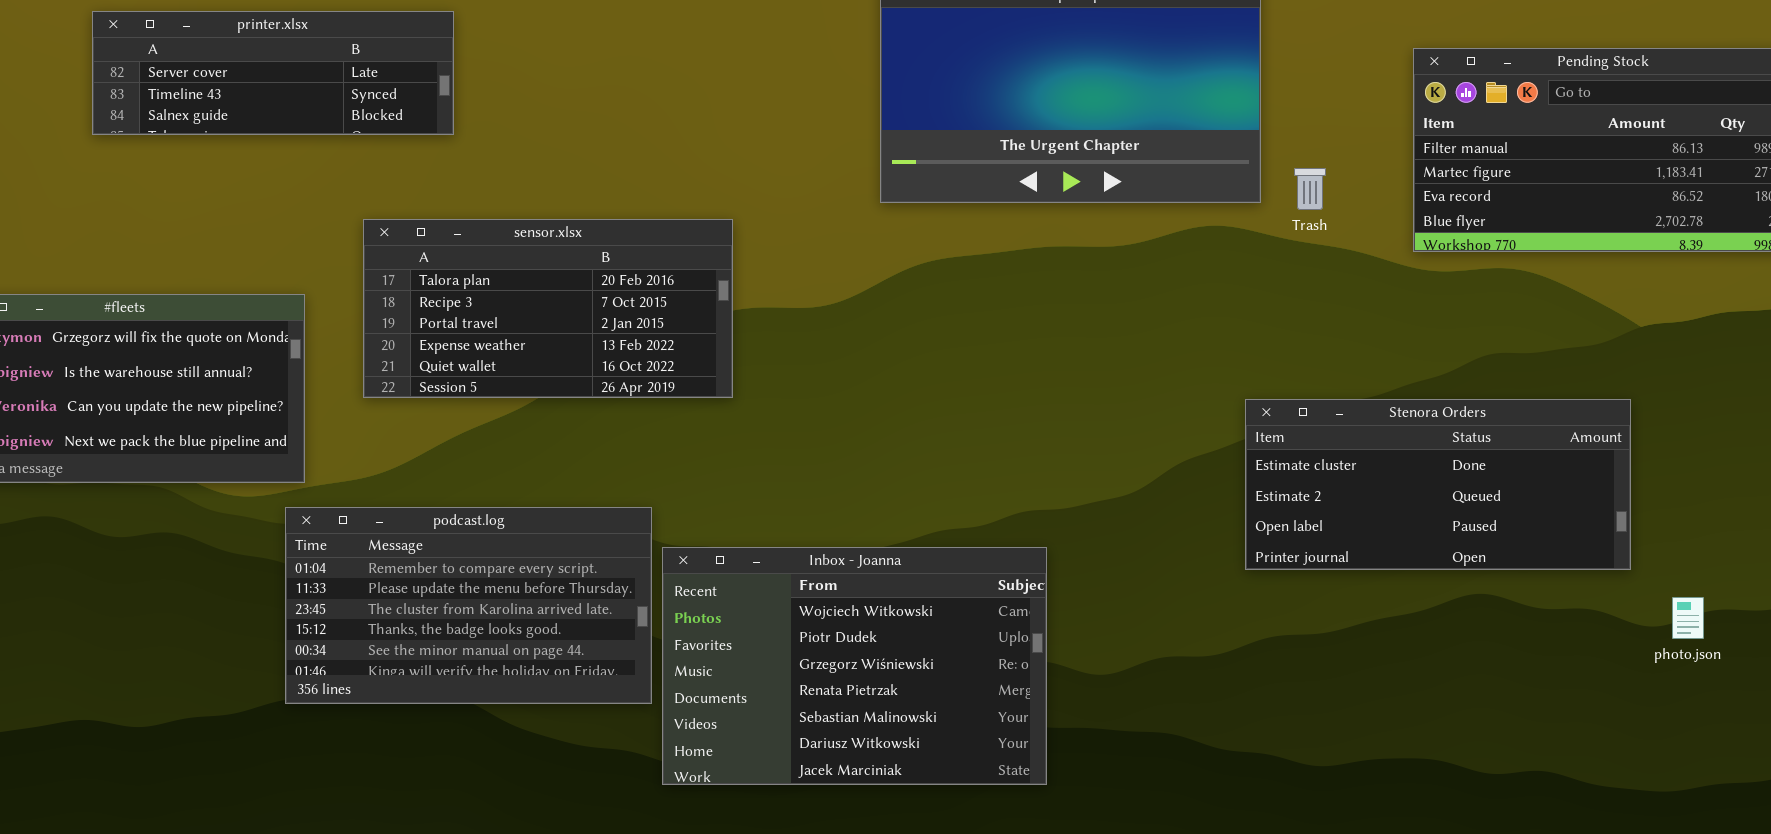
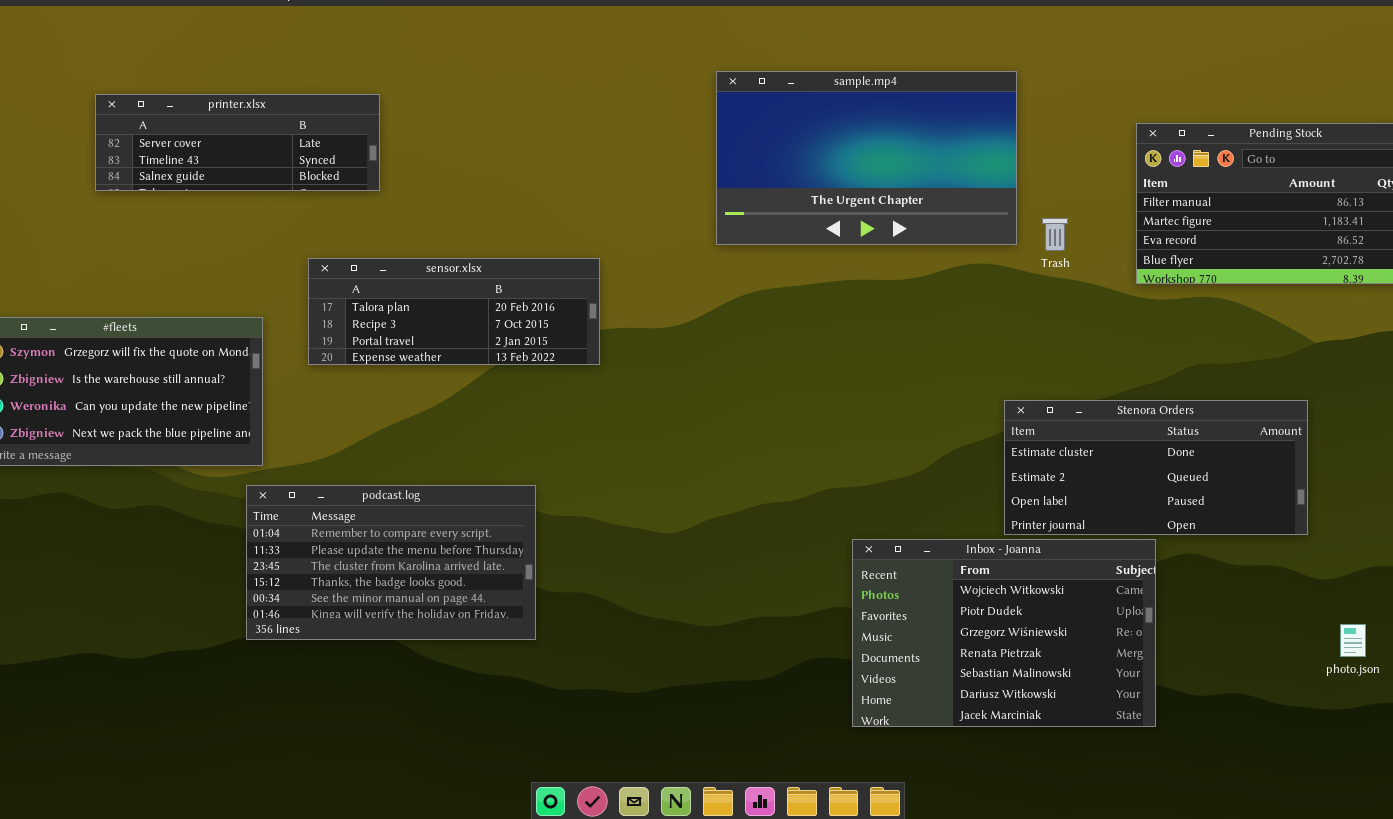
sensor.xlsx: [363,219,733,398] -> [308,258,600,365], resized
Inbox - Joanna: [662,547,1047,785] -> [852,539,1156,727], moved
photo.json: [1672,597,1704,639] -> [1340,624,1366,657], moved

